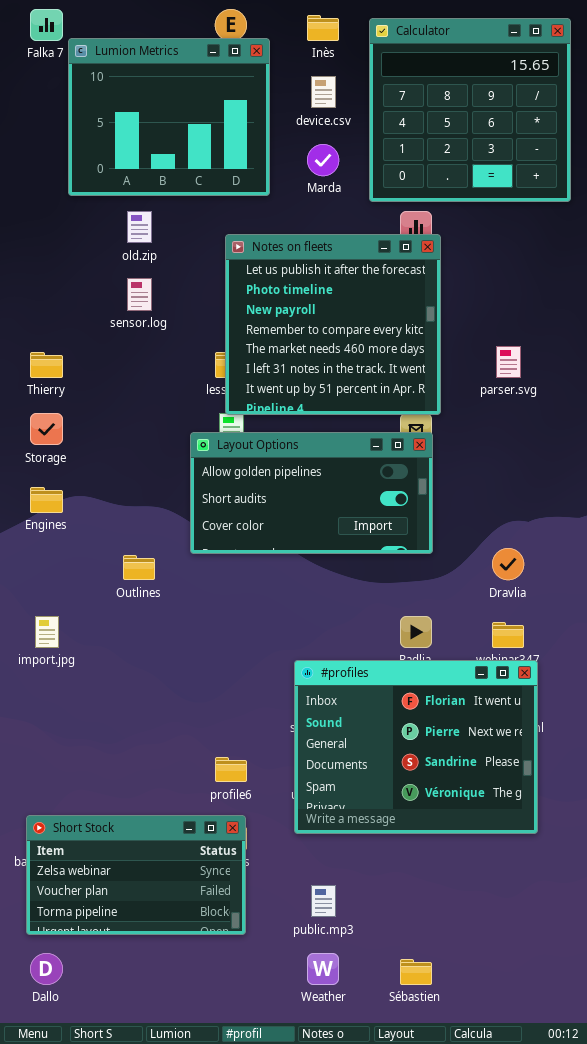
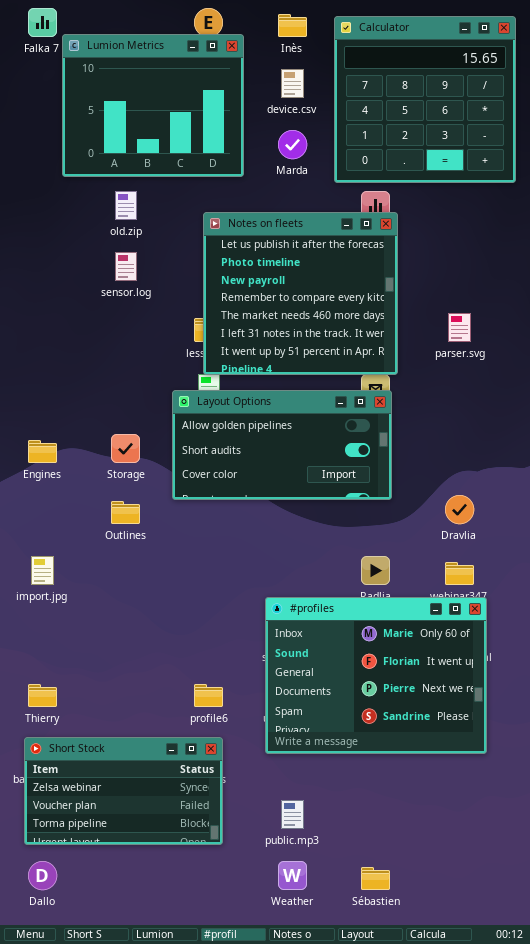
Thierry: [30,352,63,378] -> [28,684,57,707], moved
Storage: [30,413,63,445] -> [111,434,140,463], moved
#profiles: [294,660,538,834] -> [265,597,487,754], scrolled up 1 row

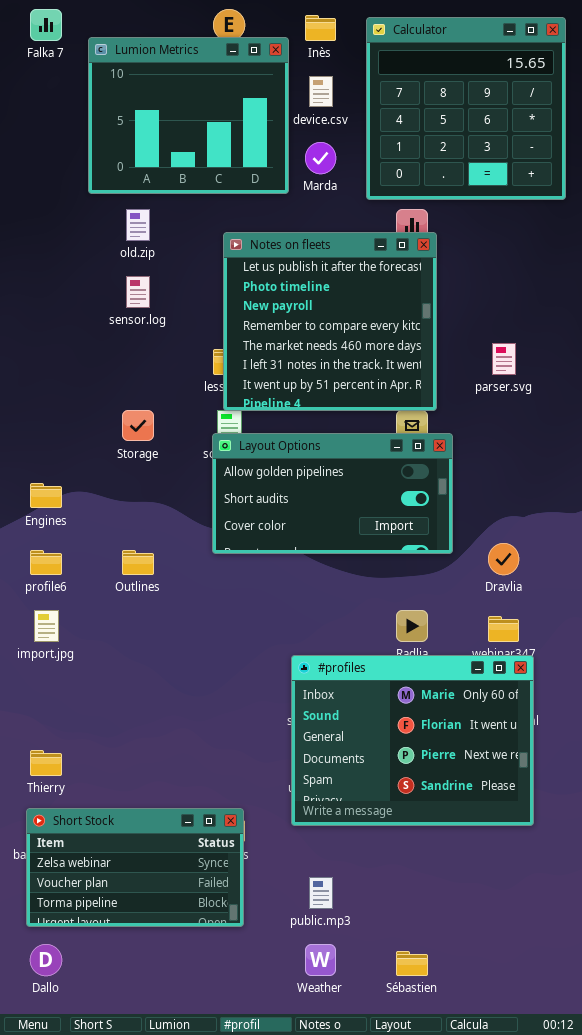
Lumion Metrics: [62,34,244,177] -> [88,37,289,194], moved
Layout Options: [172,390,392,500] -> [212,433,453,554], moved
Storage: [111,434,140,463] -> [122,410,154,441], moved
profile6: [194,684,223,707] -> [30,550,62,575], moved

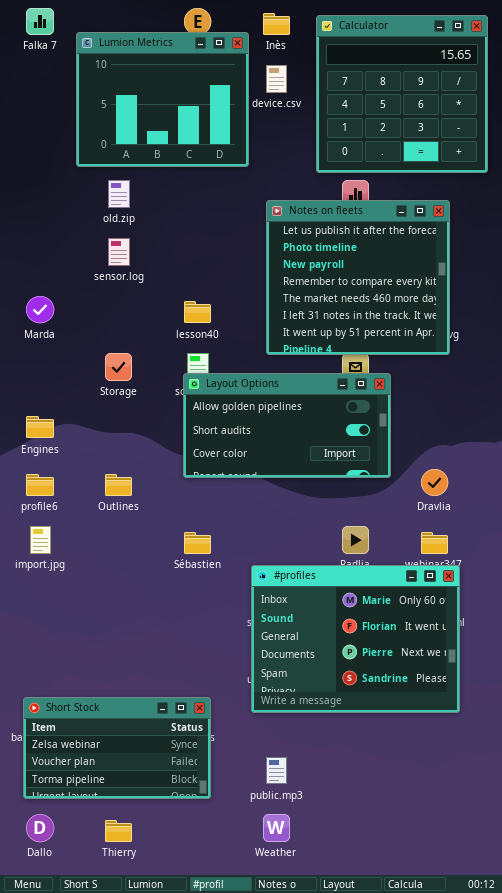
Marda: [305,142,336,174] -> [26,296,54,323], moved
Notes on fleets: [223,232,437,411] -> [266,200,450,355], moved
Thierry: [30,750,62,776] -> [105,820,132,842], moved
Sébastien: [396,951,428,976] -> [184,532,211,554], moved

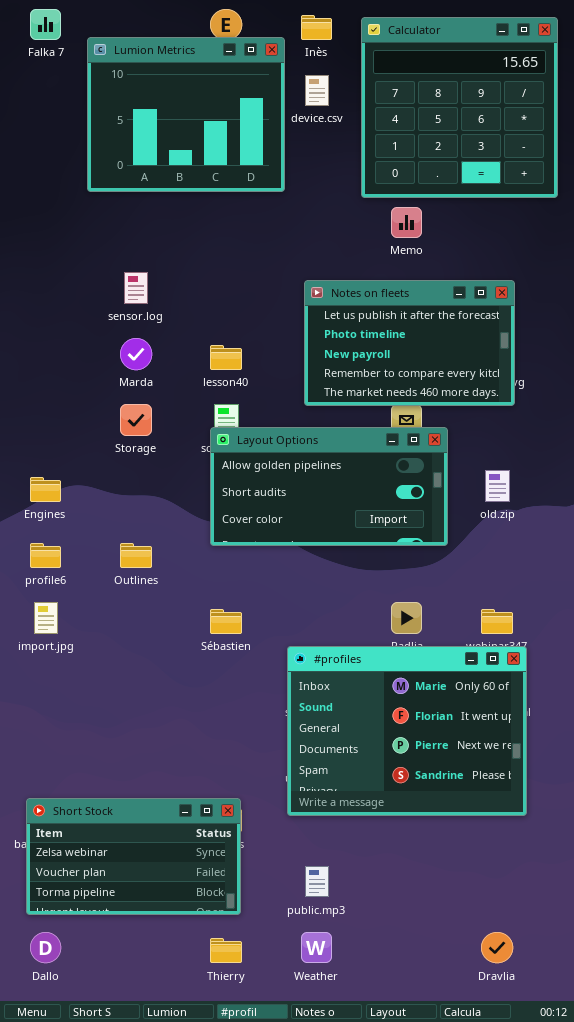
old.zip: [108,180,130,208] -> [485,470,510,502], moved
Notes on fleets: [266,200,450,355] -> [304,280,515,406], resized
Marda: [26,296,54,323] -> [120,338,152,370], moved
Dravlia: [421,469,448,496] -> [481,932,513,963], moved
Thierry: [105,820,132,842] -> [210,938,242,963], moved

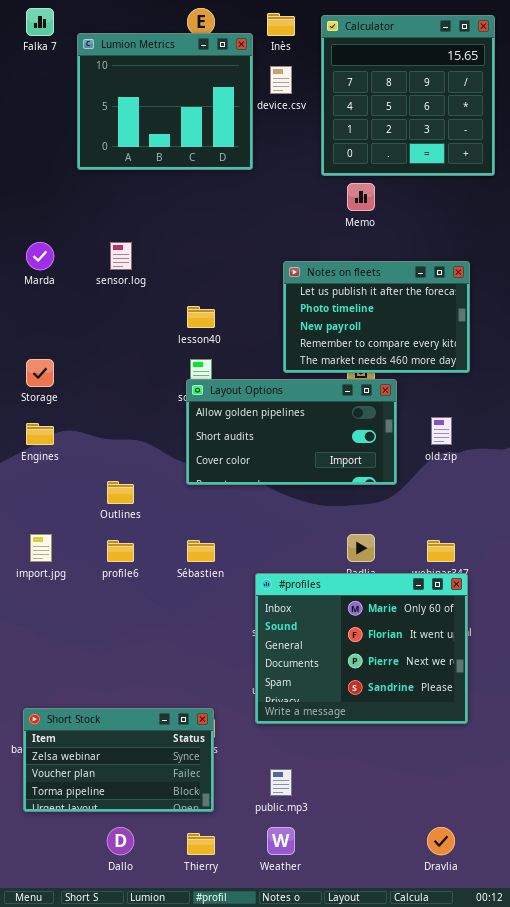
Notes on fleets: [304,280,515,406] -> [283,261,470,373], moved
Marda: [120,338,152,370] -> [26,242,54,270], moved
Storage: [120,404,152,436] -> [26,359,54,387], moved
profile6: [30,543,61,568] -> [107,540,134,562], moved
Dallo: [30,932,61,963] -> [107,827,134,855], moved

